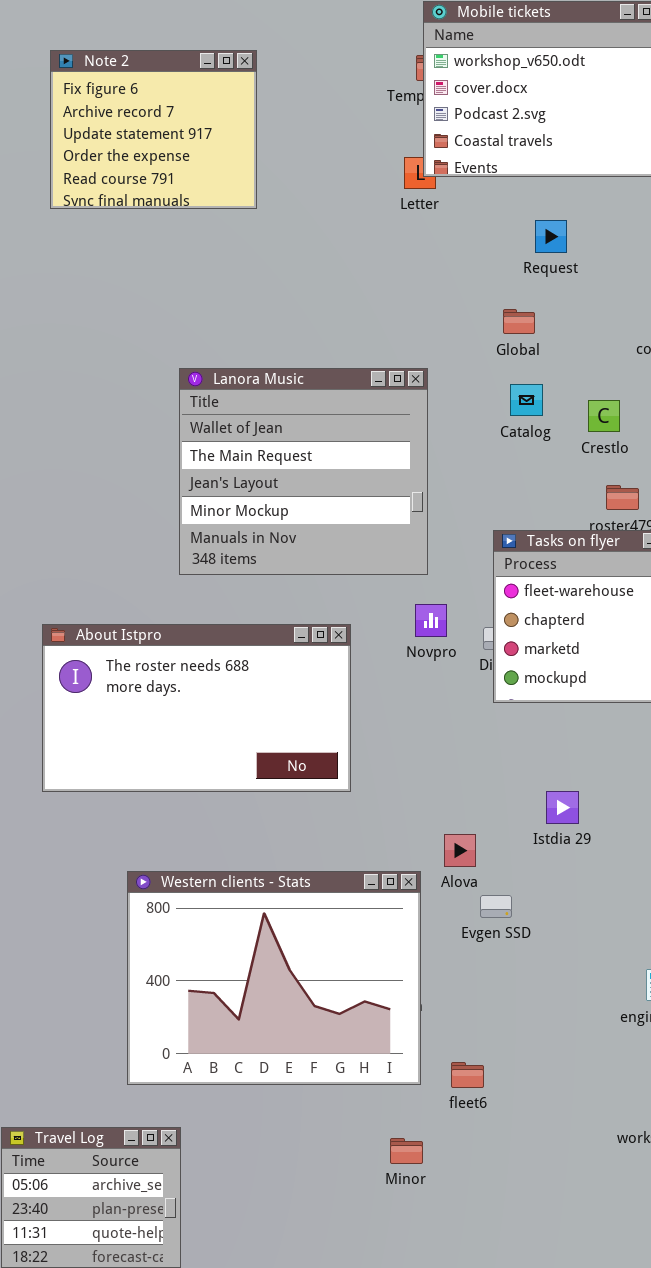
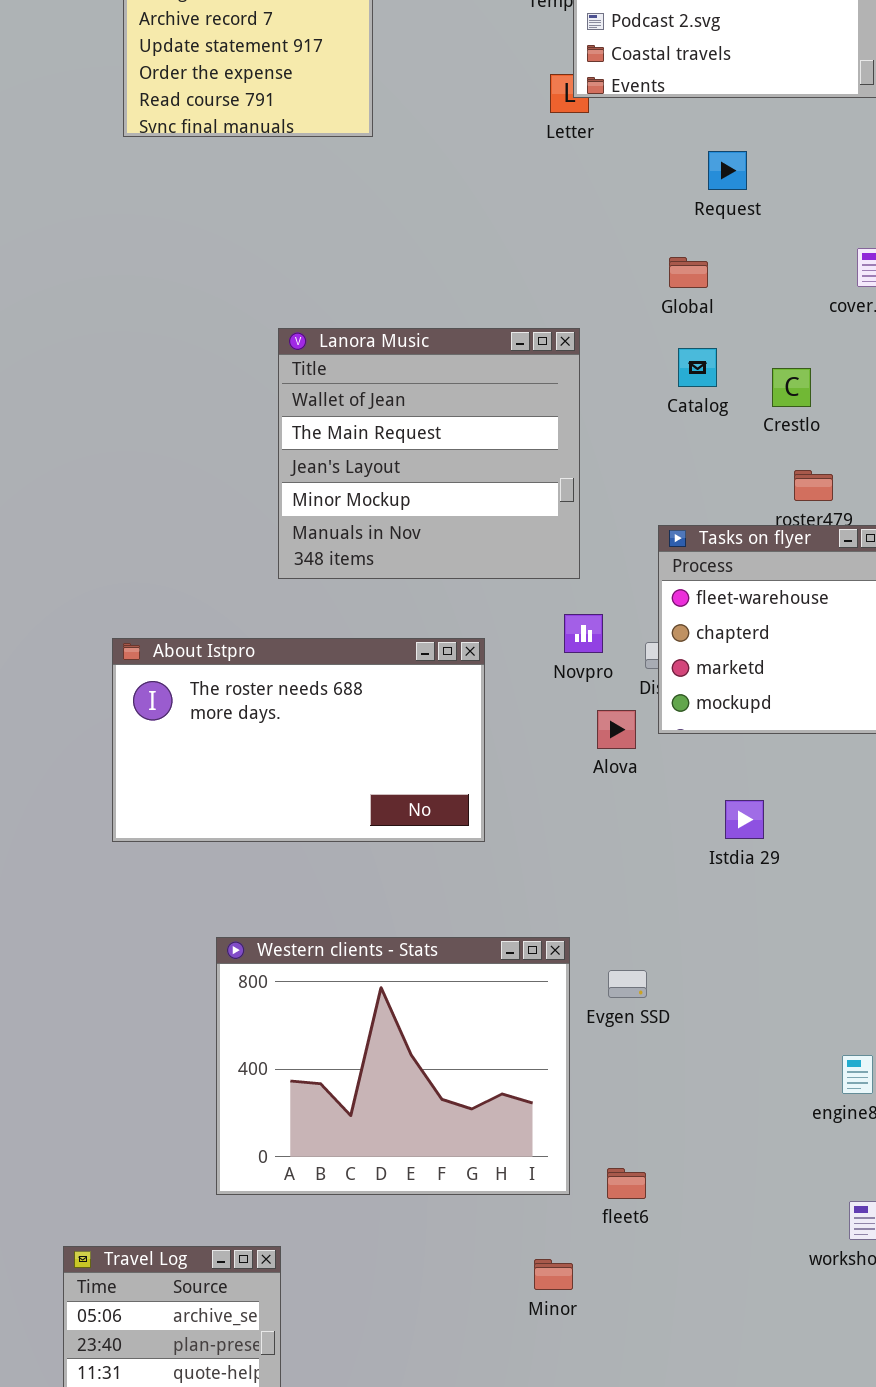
Istdia 29: [546,791,579,824] -> [725,800,764,839], moved
Alova: [444,834,476,867] -> [597,710,636,749], moved
Evgen SSD: [480,895,512,918] -> [608,970,647,998], moved

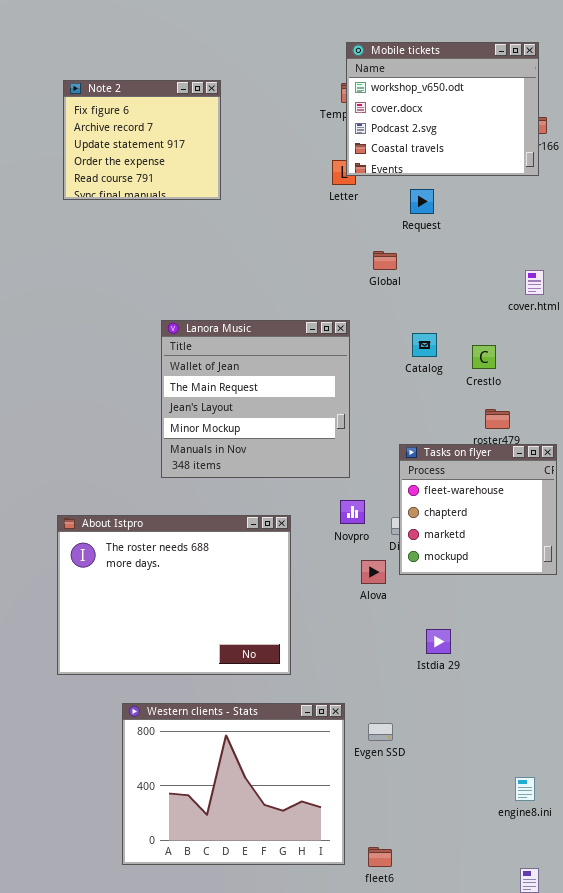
Request: [708,151,747,190] -> [410,189,434,214], moved
Global: [669,257,708,288] -> [373,251,397,270], moved
About Istpro: [112,638,485,842] -> [57,515,291,675], resized
Istdia 29: [725,800,764,839] -> [426,629,451,654], moved

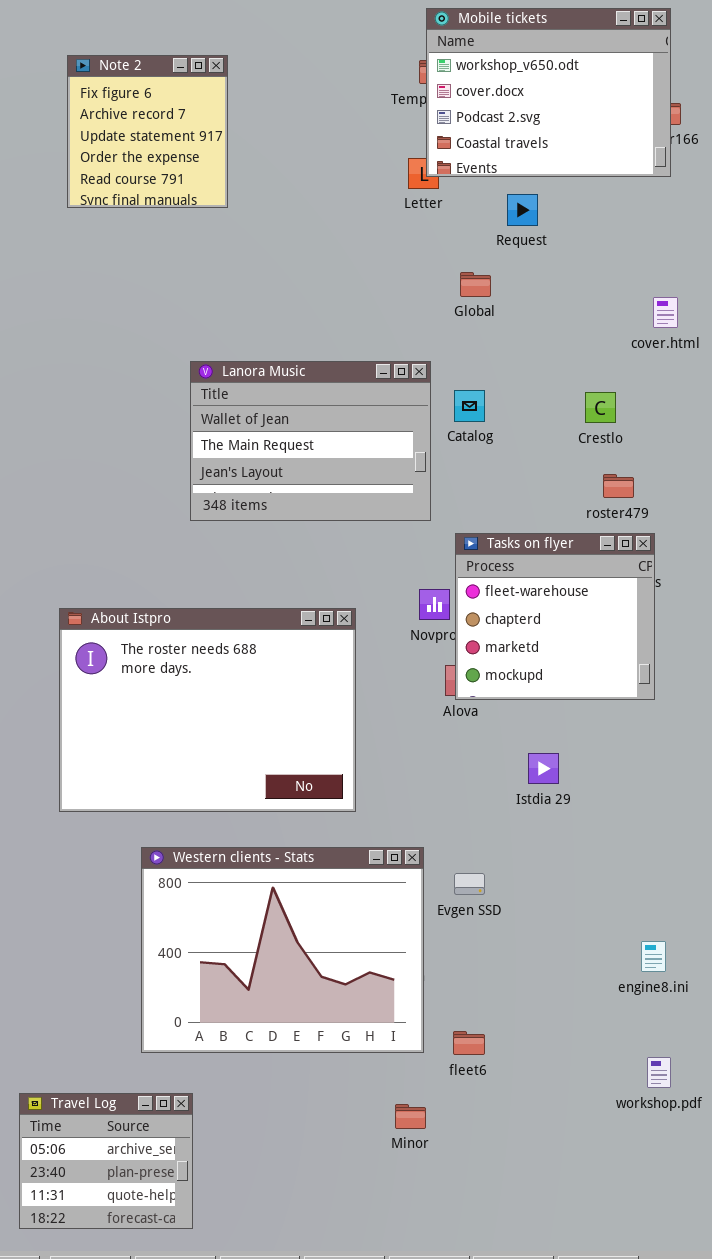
Note 2: [63,80,221,200] -> [67,55,228,208], resized
Lanora Music: [161,320,350,478] -> [190,361,431,521], resized
Catalog: [412,333,437,357] -> [454,390,485,422], moved
Tasks on flyer: [399,444,557,575] -> [455,533,655,700], moved

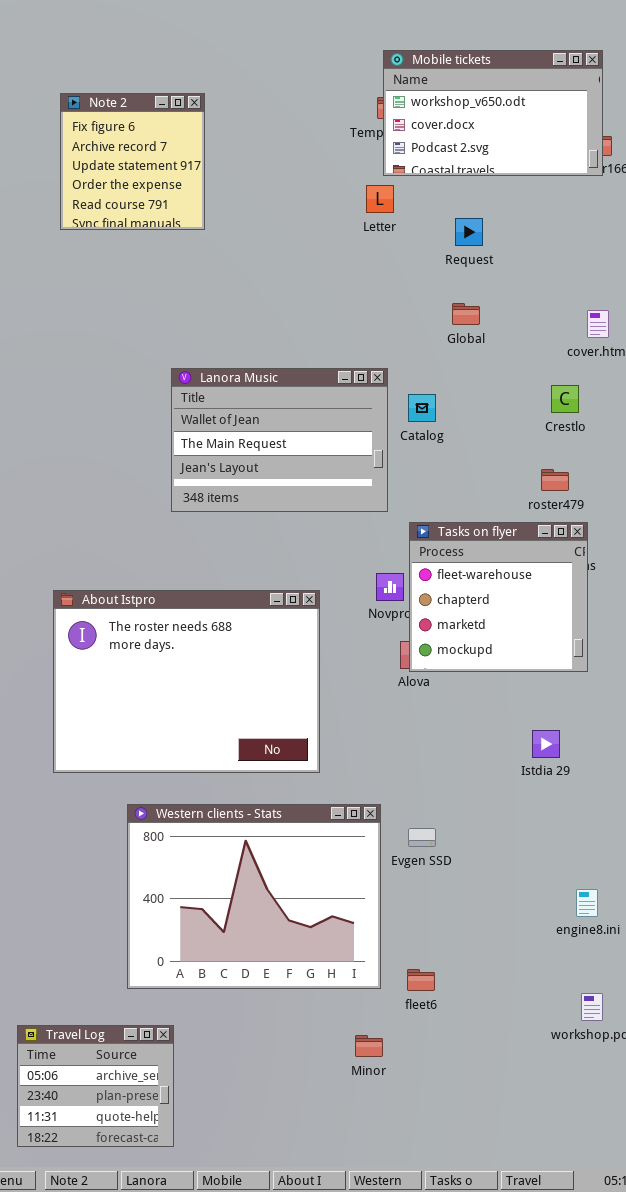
Mobile tickets: [426,8,671,177] -> [383,50,603,176], resized
Global: [460,272,491,297] -> [452,303,480,325], moved
Crestlo: [585,392,616,423] -> [551,385,579,413], moved
Istdia 29: [528,753,559,784] -> [532,730,560,758], moved

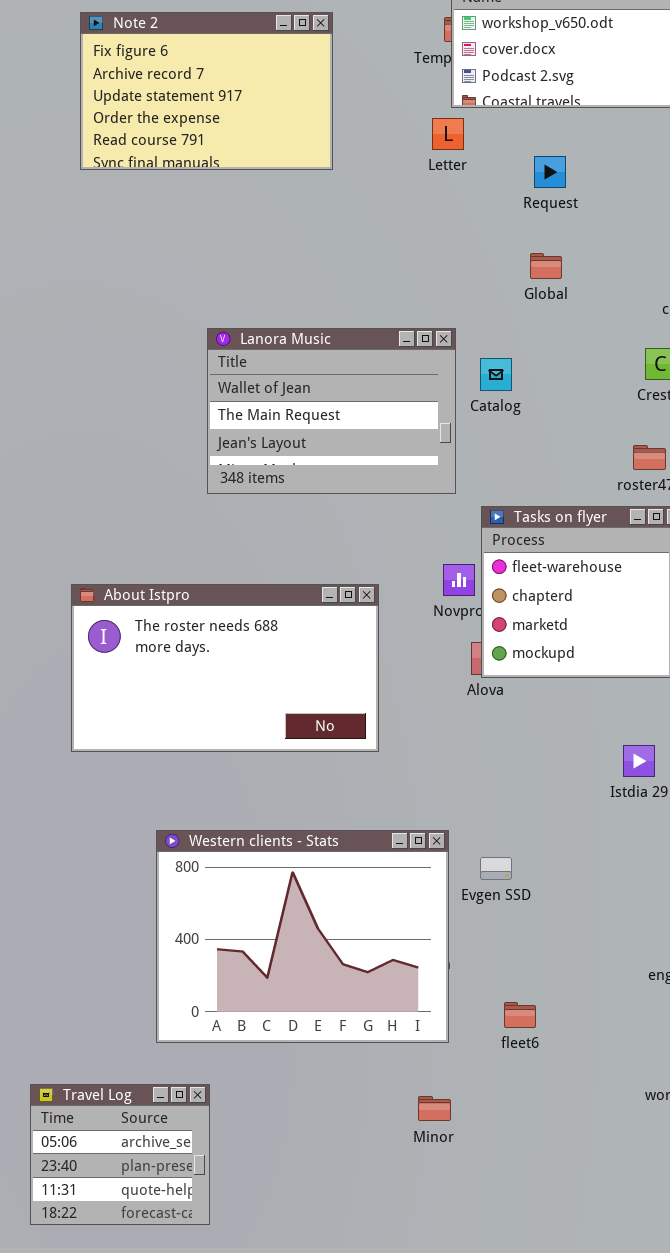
Note 2: [60,93,205,230] -> [80,12,333,170], resized
About Istpro: [53,590,320,773] -> [71,584,379,752], resized
fleet6: [407,969,435,991] -> [504,1002,536,1028], moved

